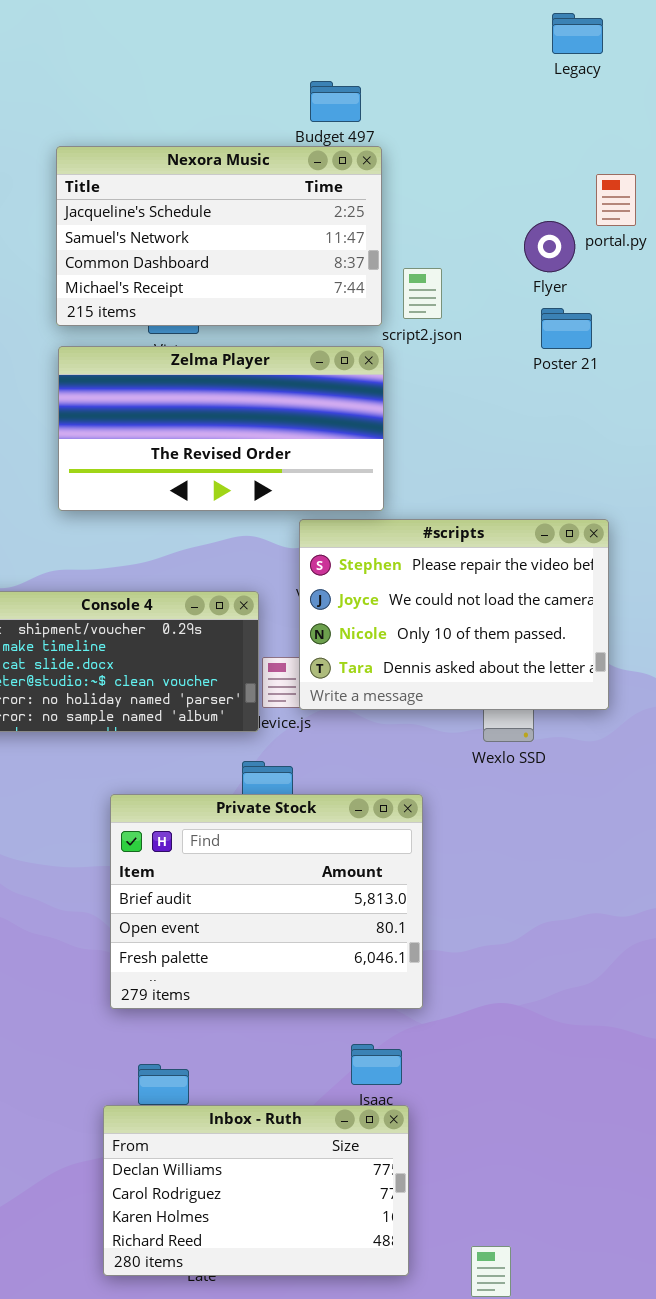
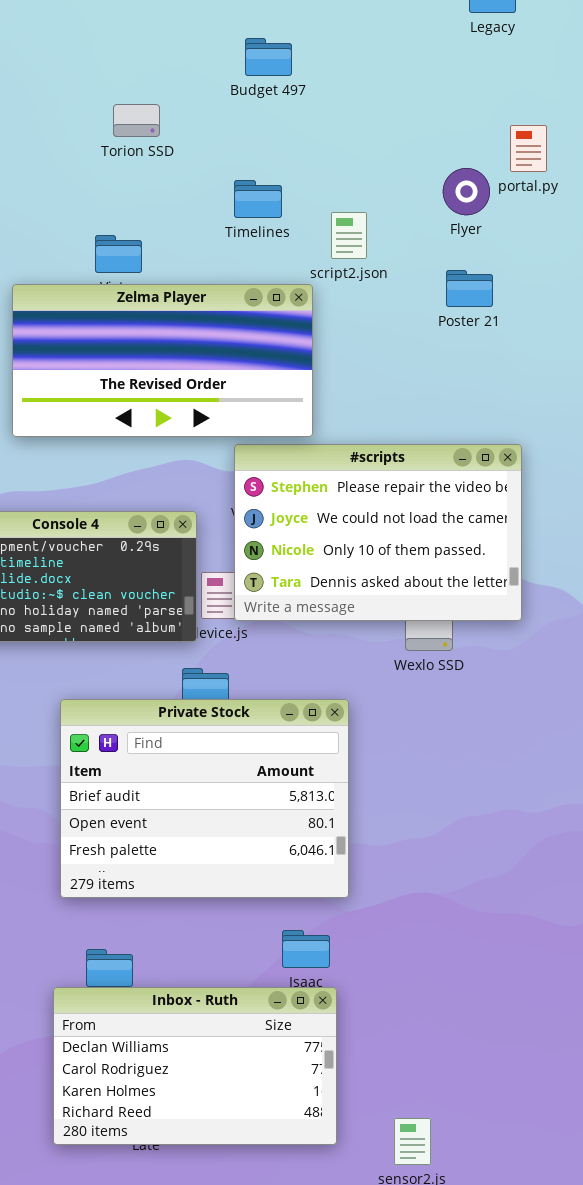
Nexora Music: [56,146,382,326] -> none, closed
Poster 21: [541,308,592,349] -> [446,270,493,307], moved

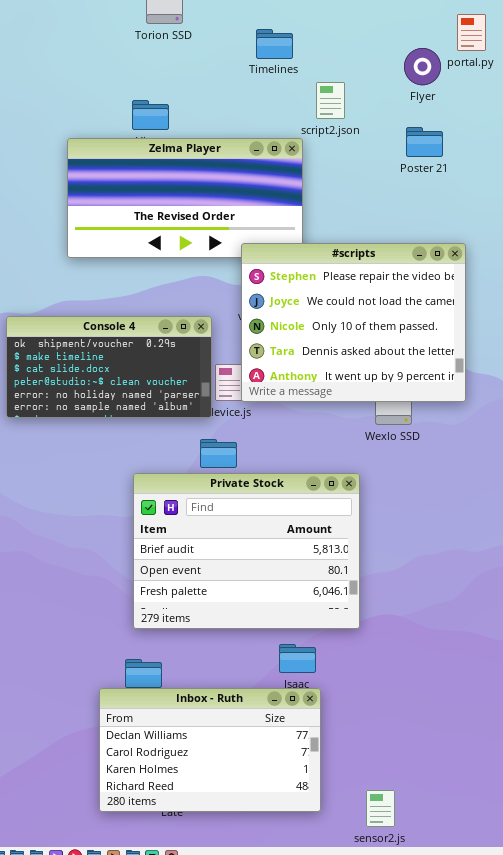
Timelines: [234,180,282,218] -> [256,29,293,59], moved
#scripts: [234,444,522,621] -> [241,243,466,402], resized
Private Stock: [60,699,349,898] -> [133,473,360,629], moved

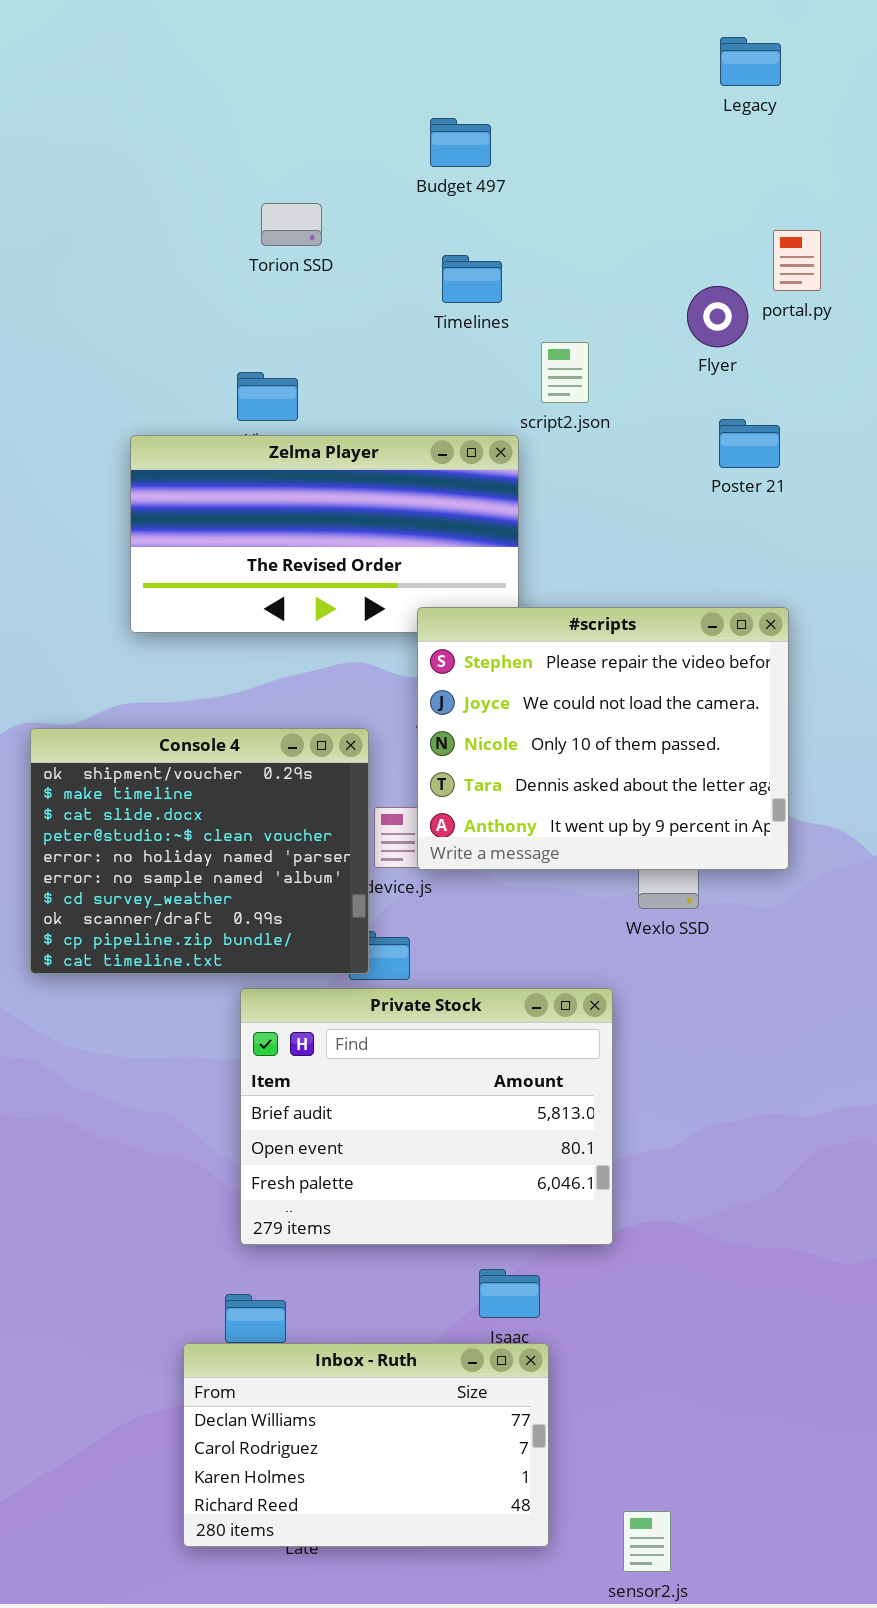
Poster 21: [406,127,443,157] -> [719,419,780,468], moved
Console 4: [6,316,212,418] -> [30,728,369,974], resized

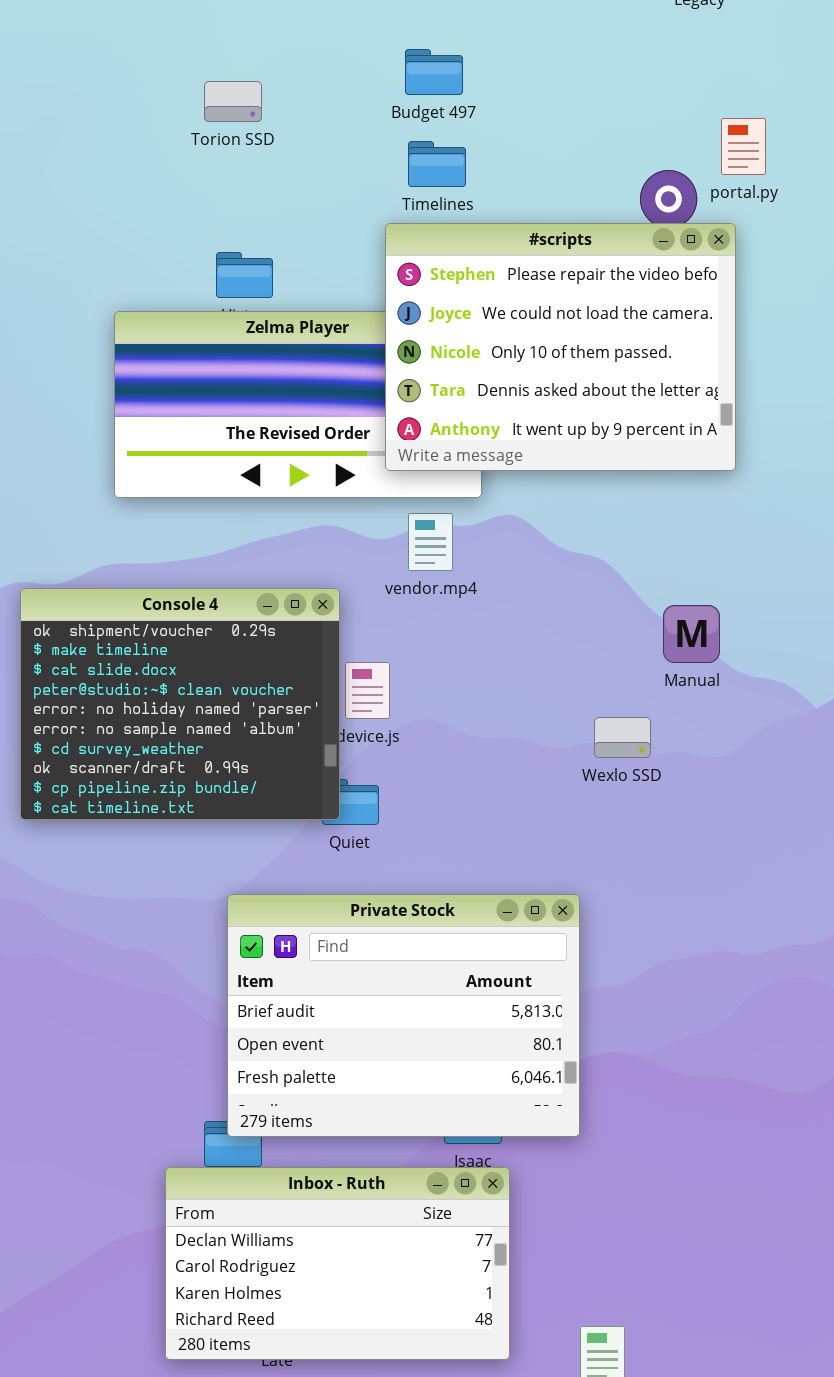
Budget 497: [430,118,491,167] -> [405,49,463,95], moved
Torion SSD: [261,203,322,246] -> [204,81,262,122], moved
#scripts: [417,607,789,870] -> [385,223,736,471], moved
Private Stock: [240,988,613,1245] -> [227,894,580,1137], moved

